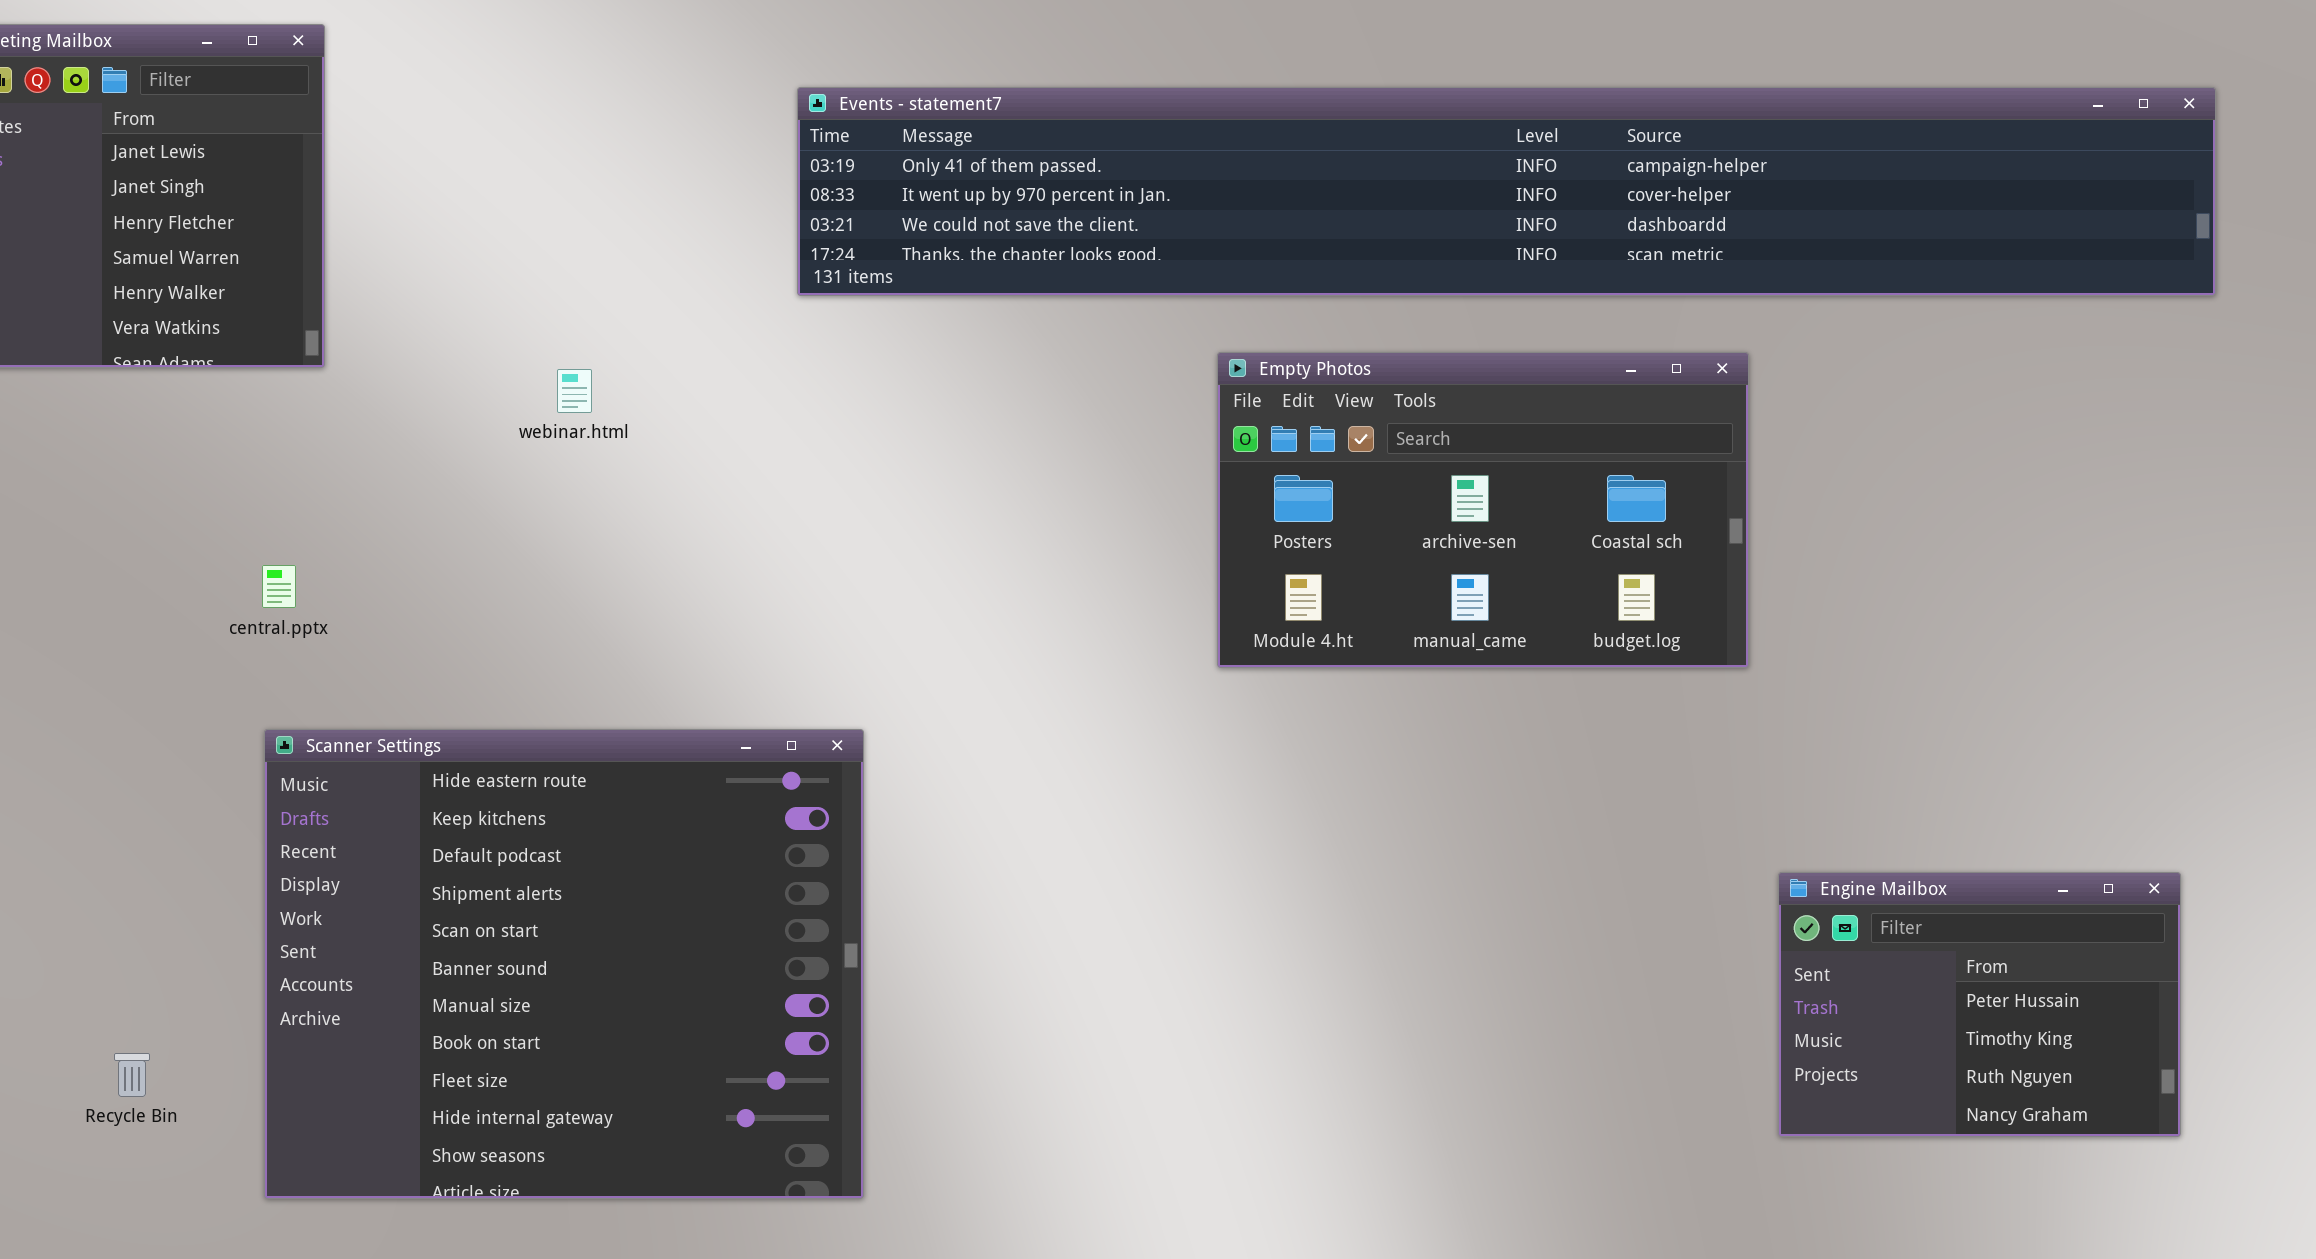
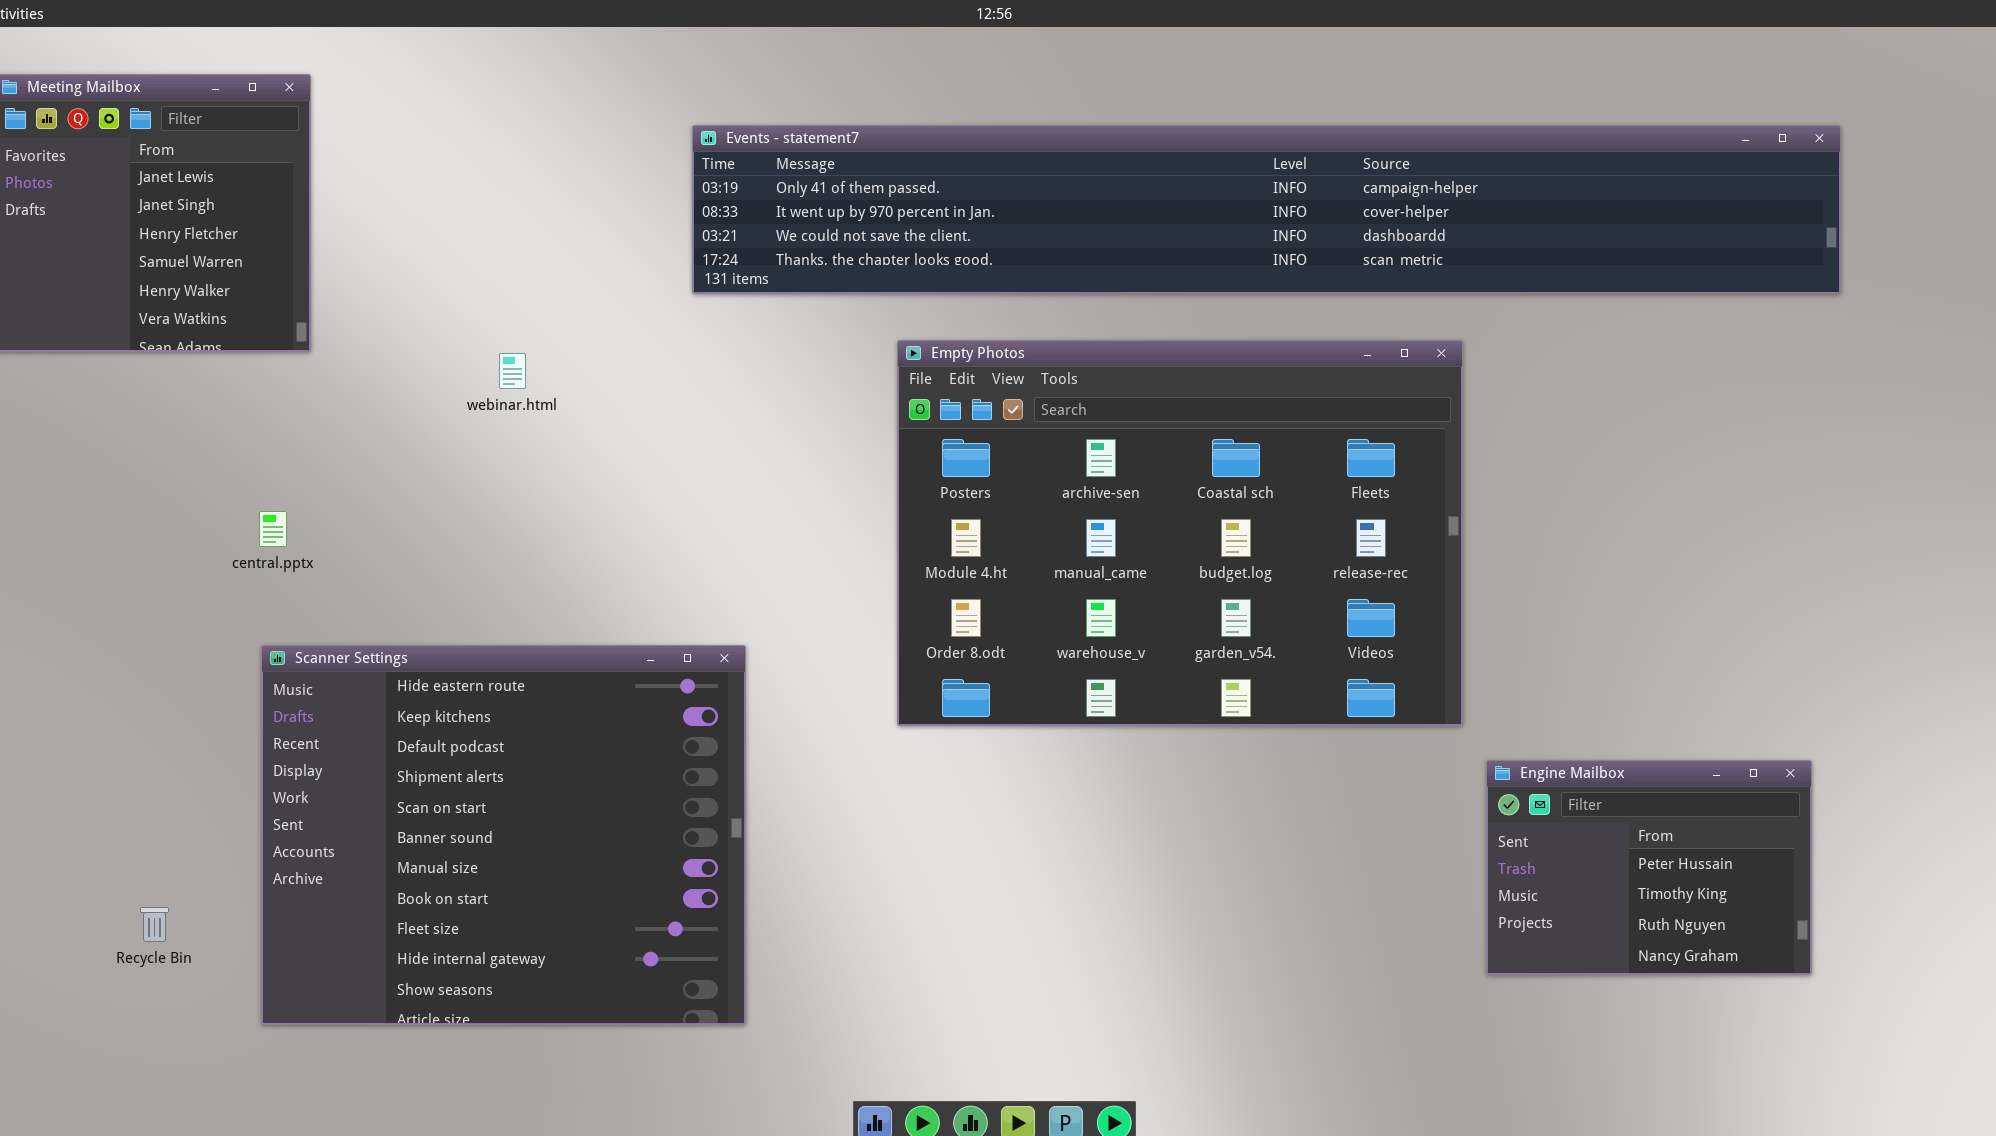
Empty Photos: [1217,352,1749,668] -> [897,340,1463,726], resized

